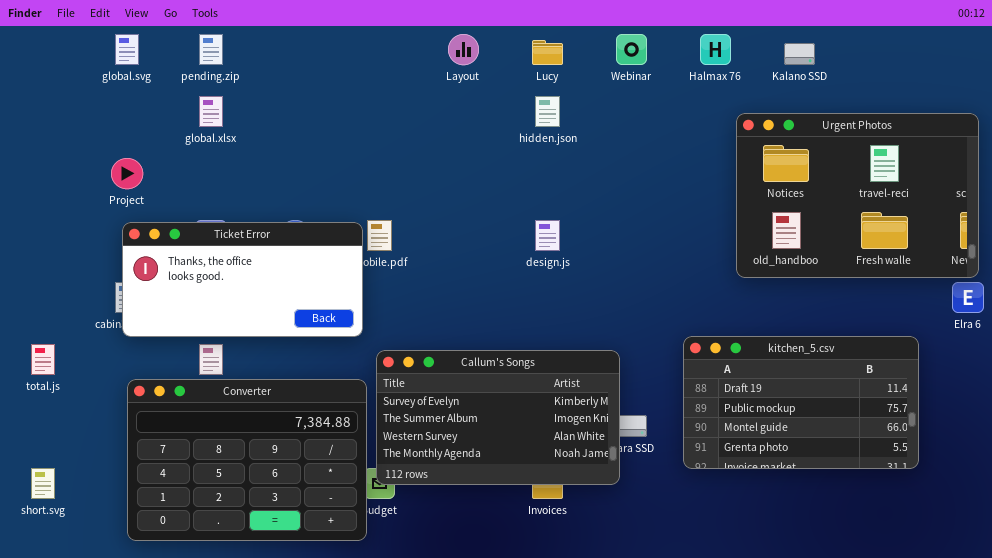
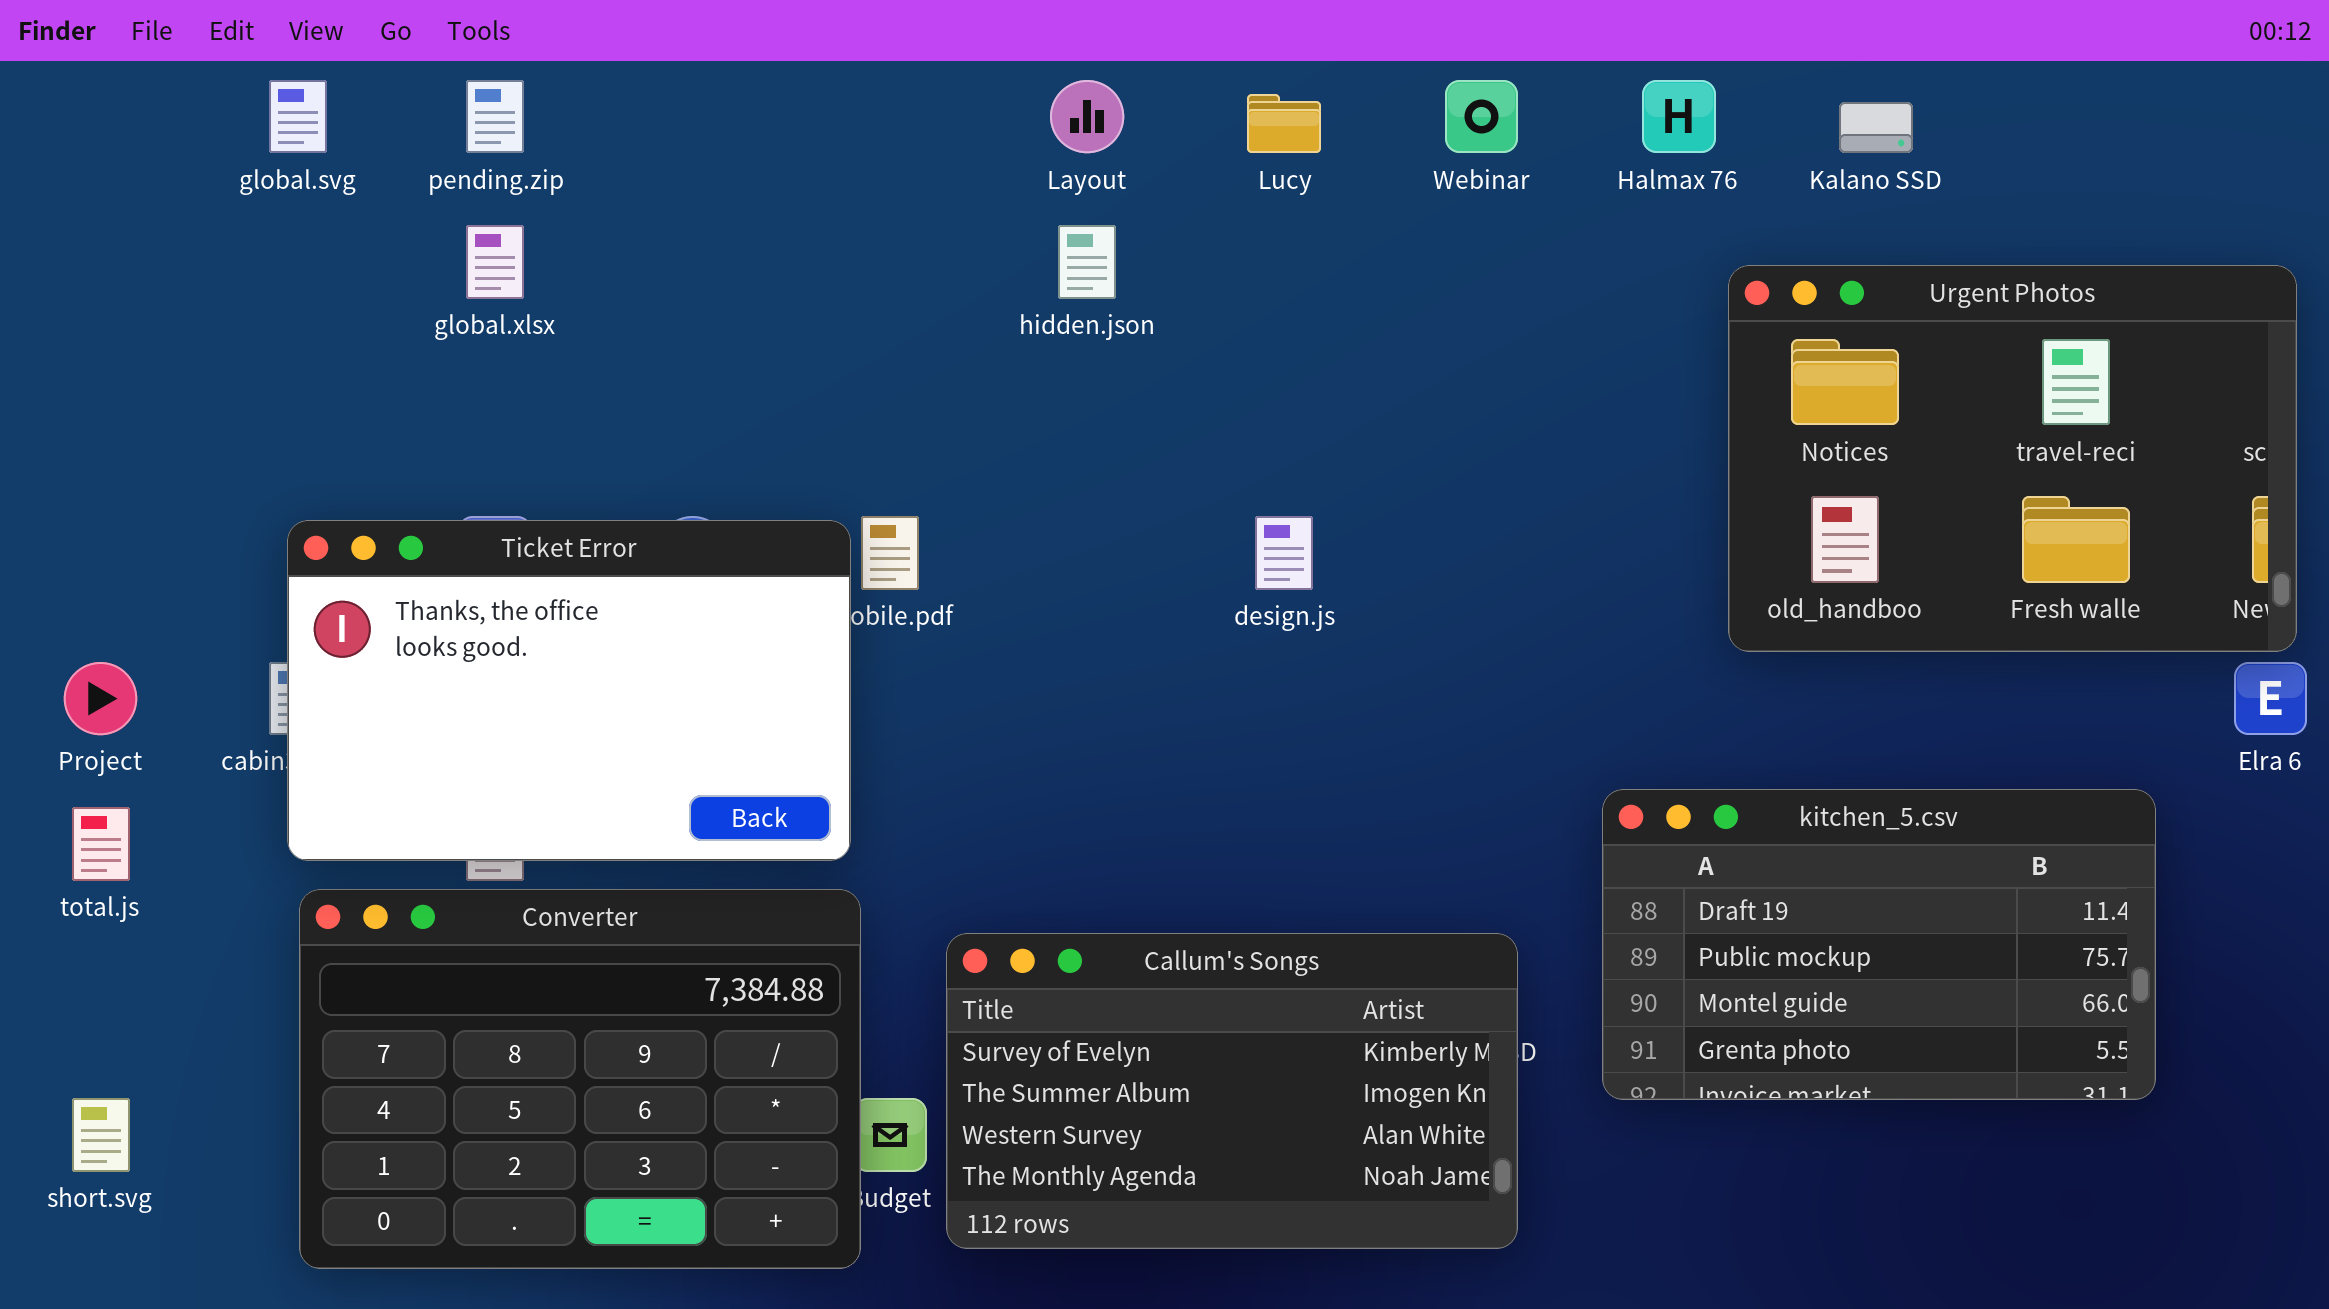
hidden.json: [535,96,560,127] -> [1058,225,1116,299], moved
Project: [111,158,143,189] -> [64,662,137,735], moved
Ticket Error: [122,222,363,337] -> [287,520,851,861], resized
Callum's Songs: [376,350,620,485] -> [946,933,1518,1249], moved

